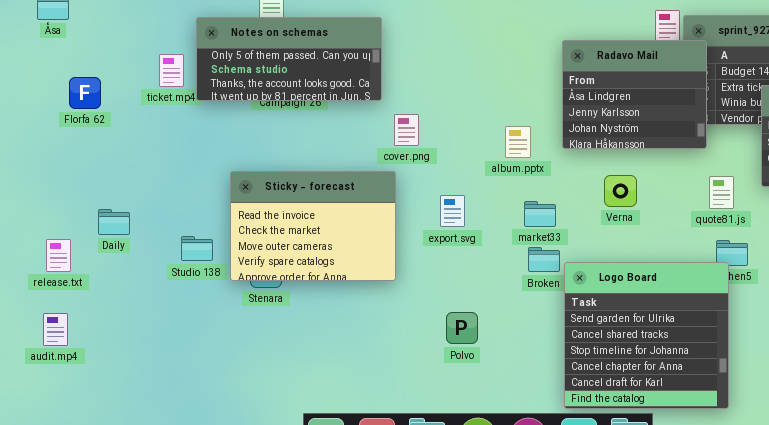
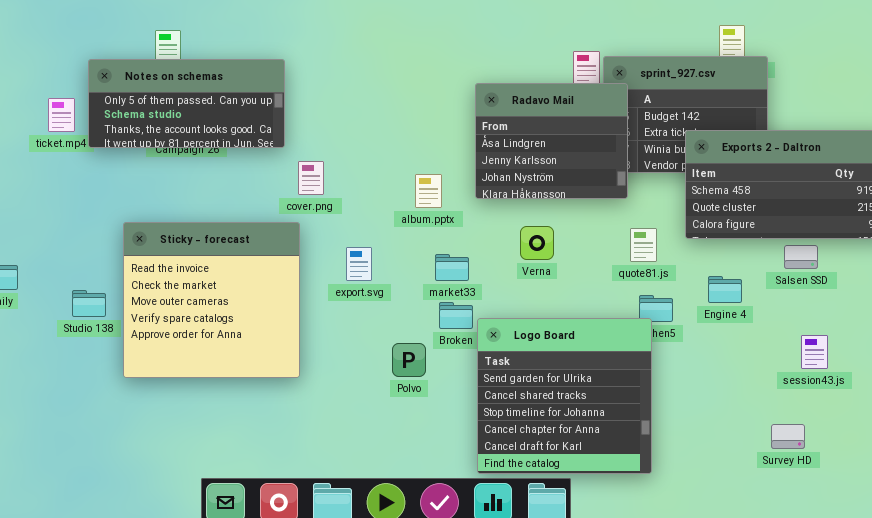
Sticky - forecast: [230,171,396,281] -> [123,222,300,378], resized
Polvo: [446,312,478,344] -> [392,343,426,377], moved

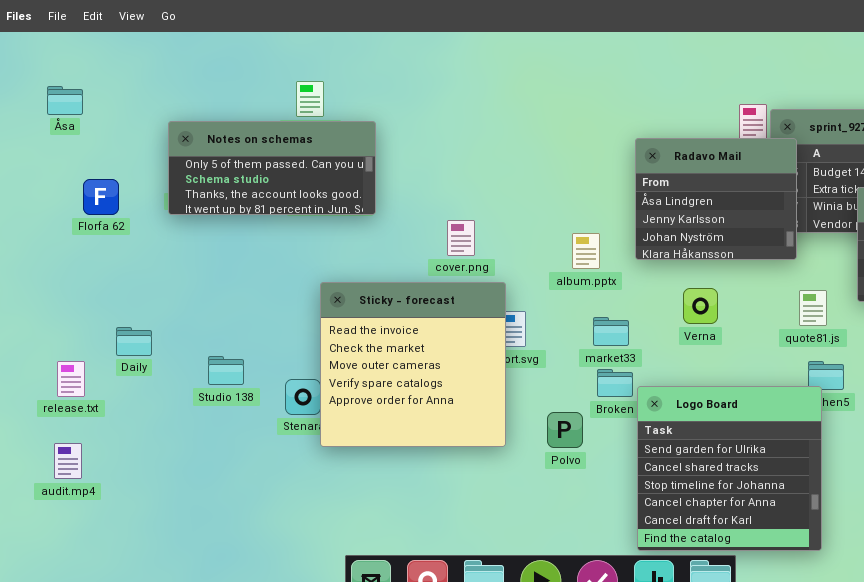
Notes on schemas: [88,59,285,148] -> [168,121,376,215], moved
Sticky - forecast: [123,222,300,378] -> [320,282,506,447], moved

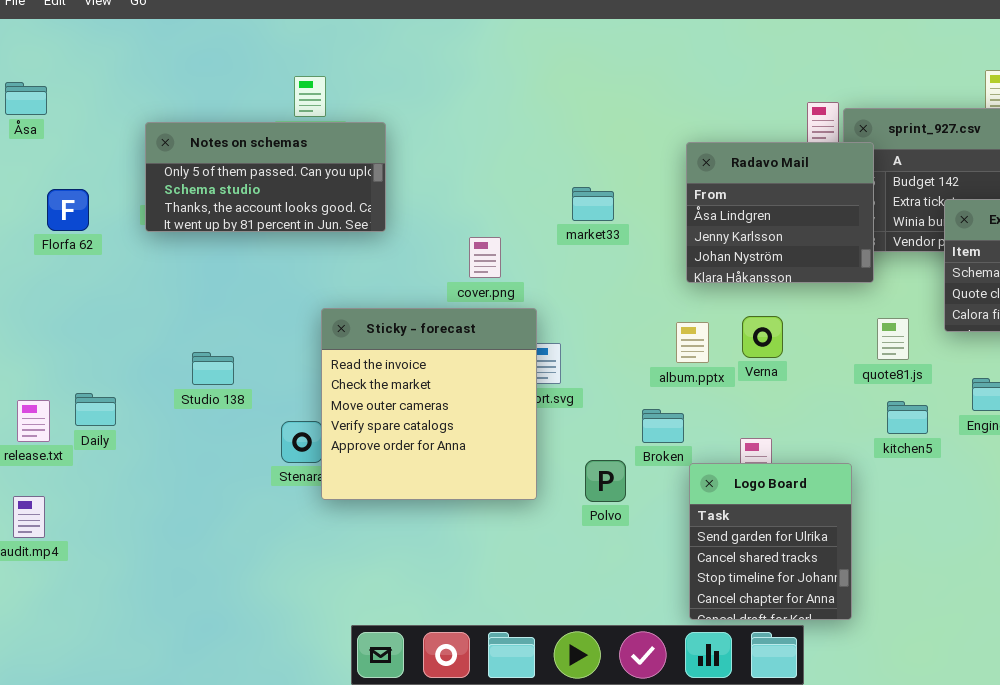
album.pptx: [572,233,600,269] -> [676,322,709,363], moved
market33: [593,317,629,346] -> [572,187,614,221], moved
Daily: [116,327,152,356] -> [75,393,116,426], moved
Studio 138: [208,356,244,385] -> [192,352,234,385], moved
Logo Board: [637,386,822,551] -> [689,463,852,620], resized

